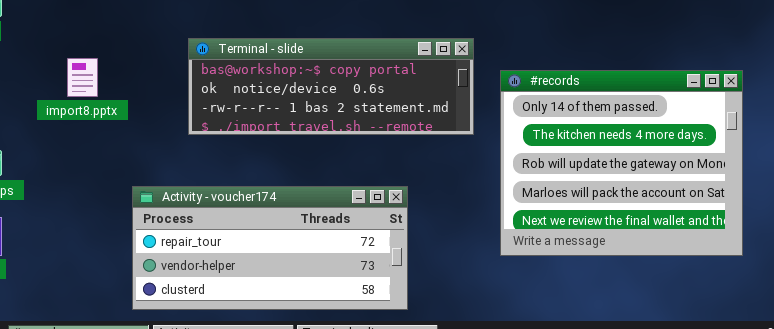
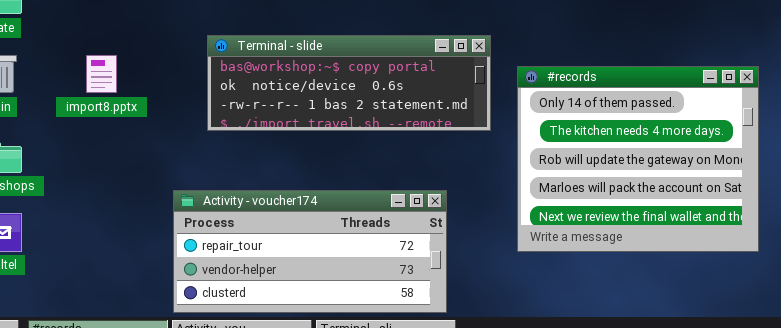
Activity - voucher174: [132,186,408,310] -> [173,190,447,313], moved

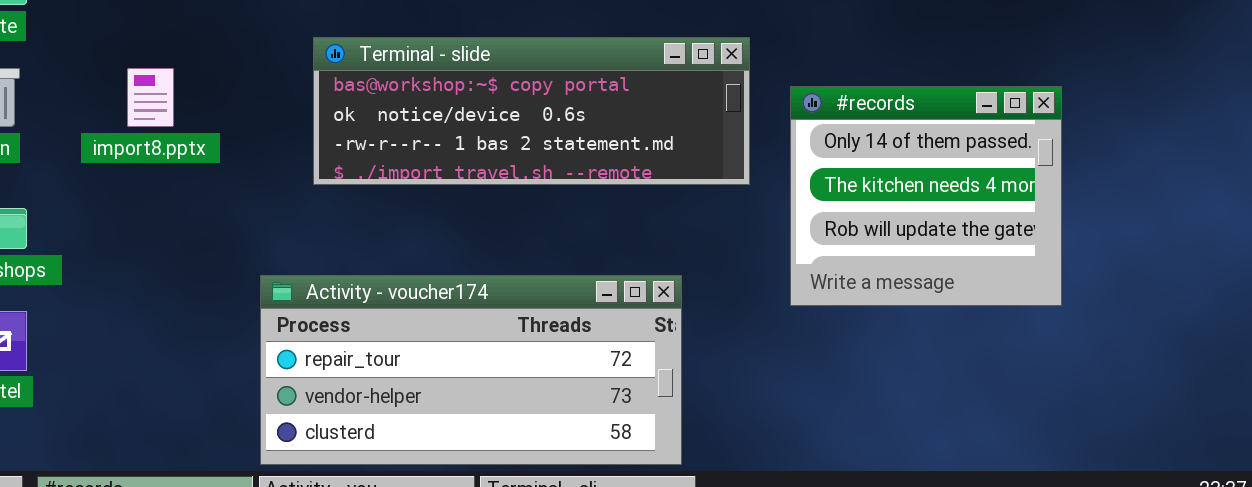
#records: [517,66,759,252] -> [790,86,1062,306], resized

